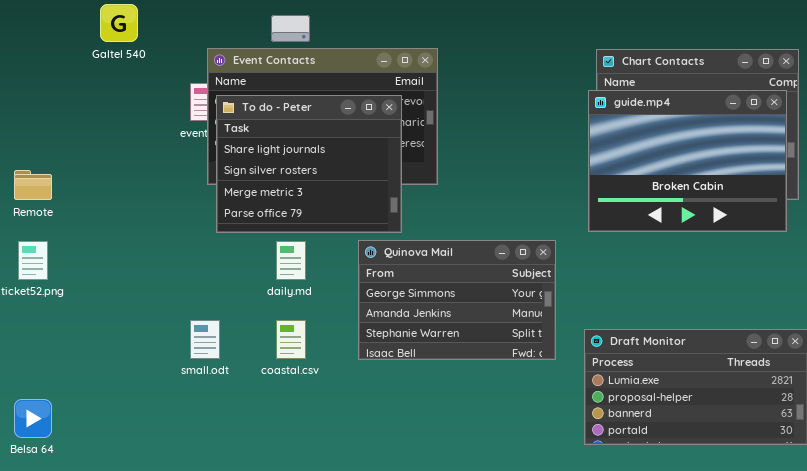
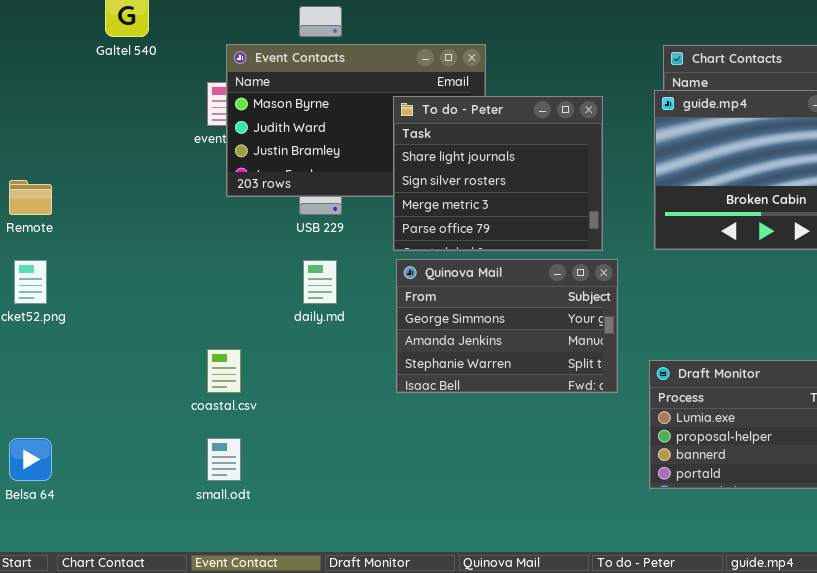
To do - Peter: [216,95,402,233] -> [393,96,603,251], moved
small.odt: [190,320,220,359] -> [207,438,241,481], moved
coastal.csv: [276,320,306,359] -> [207,349,241,393], moved

